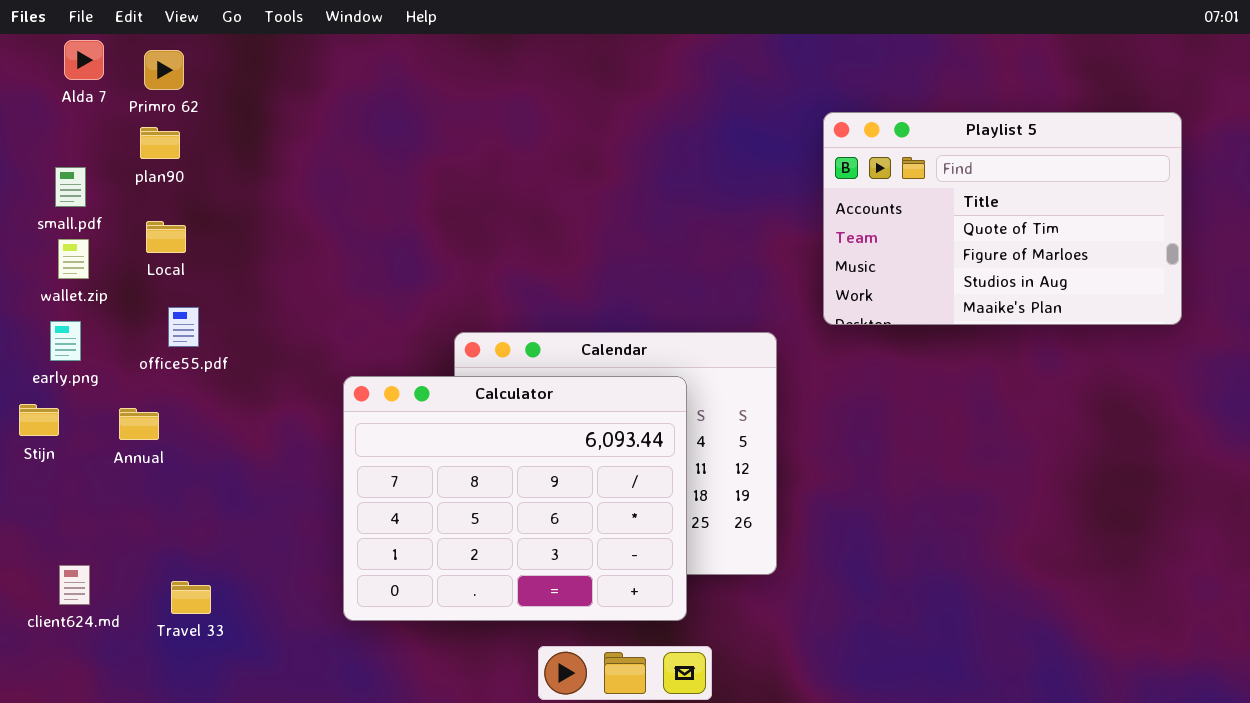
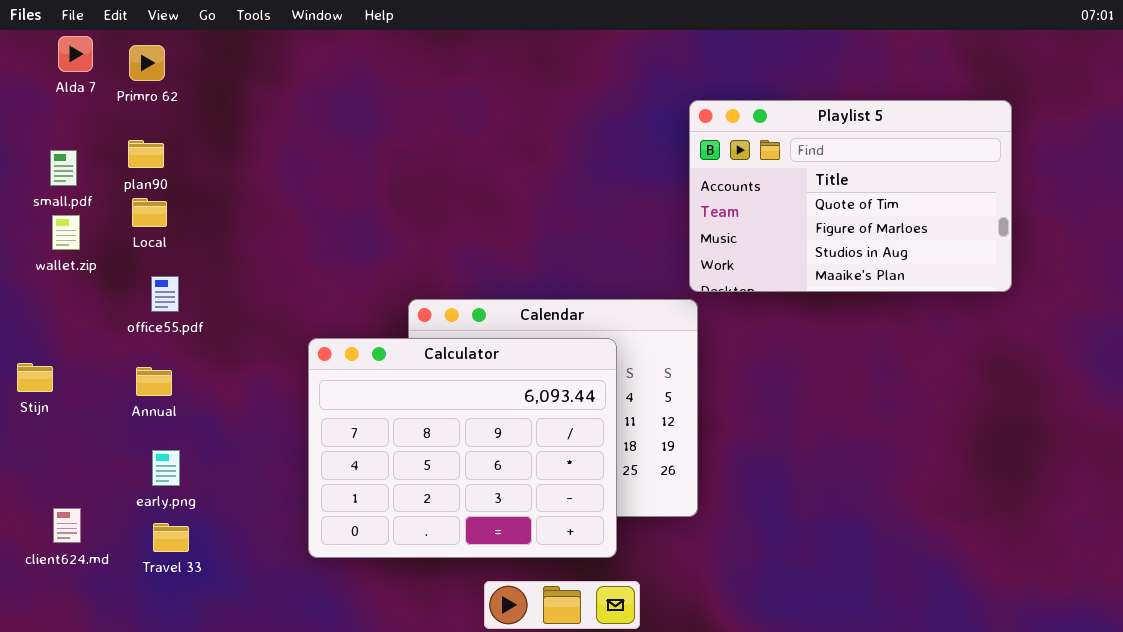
Playlist 5: [823,112,1182,325] -> [689,100,1012,292], moved
plan90: [140,127,180,159] -> [128,140,164,168], moved
early.png: [50,321,81,361] -> [152,450,180,486], moved
Annual: [119,408,159,440] -> [136,367,172,396], moved

